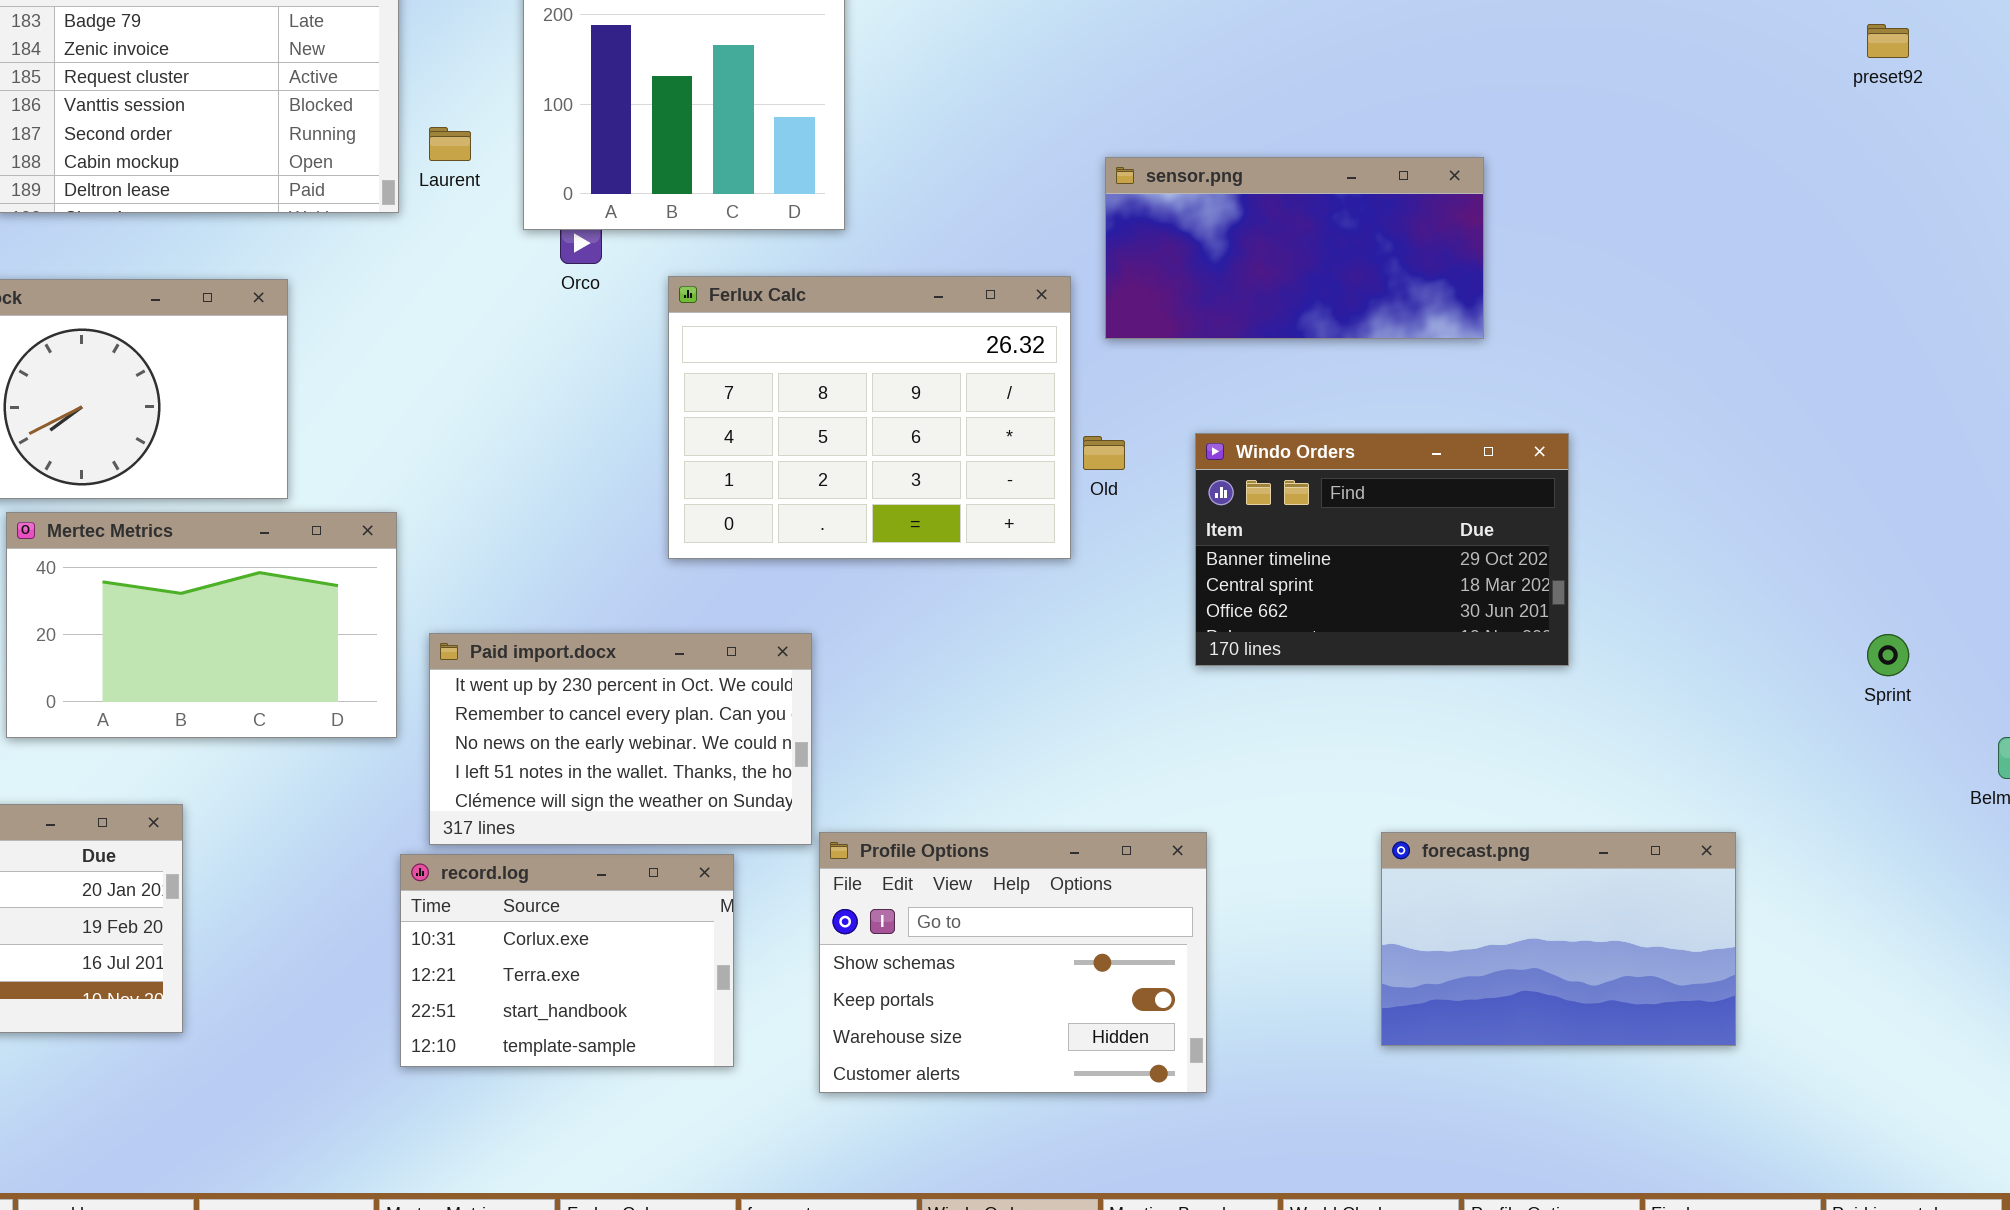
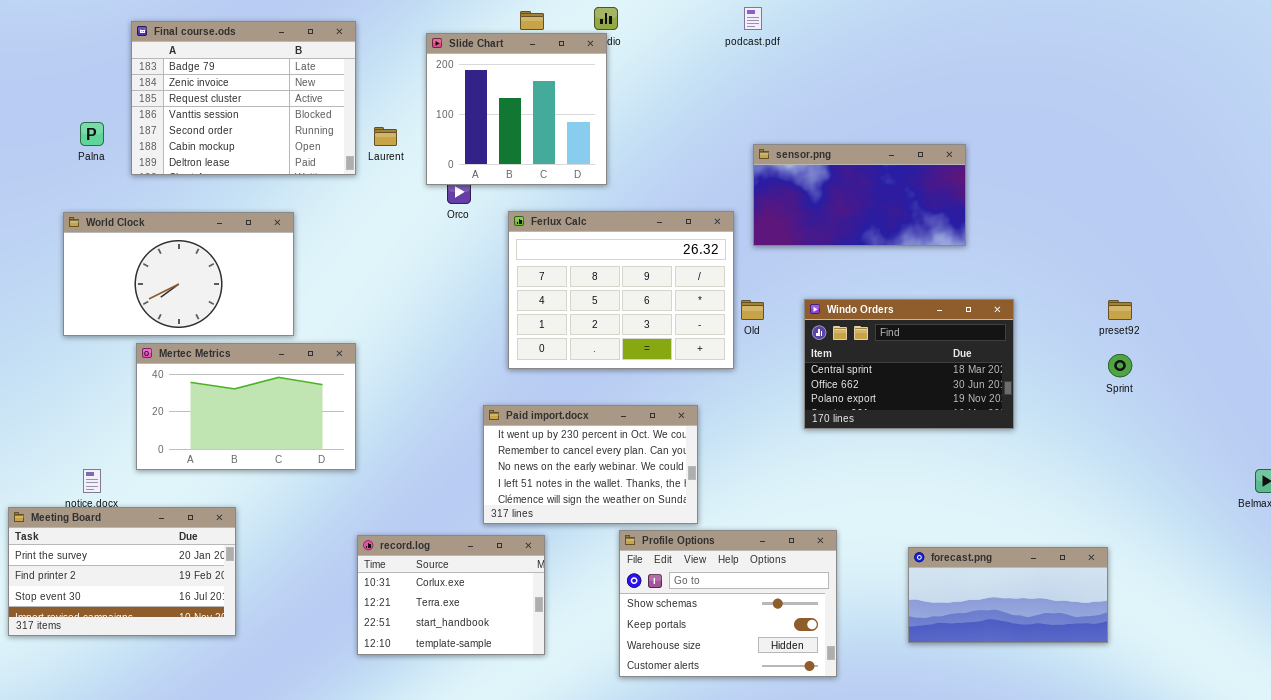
preset92: [1867,24,1909,58] -> [1108,300,1132,320], moved
Windo Orders: [1195,433,1569,666] -> [804,299,1014,429], scrolled down 1 row
Paid import.docx: [429,633,812,845] -> [483,405,698,524], moved
Sprint: [1867,634,1909,676] -> [1108,354,1132,377], moved
Profile Options: [819,832,1207,1093] -> [619,530,837,677], moved
forecast.png: [1381,832,1736,1046] -> [908,547,1108,643], resized

